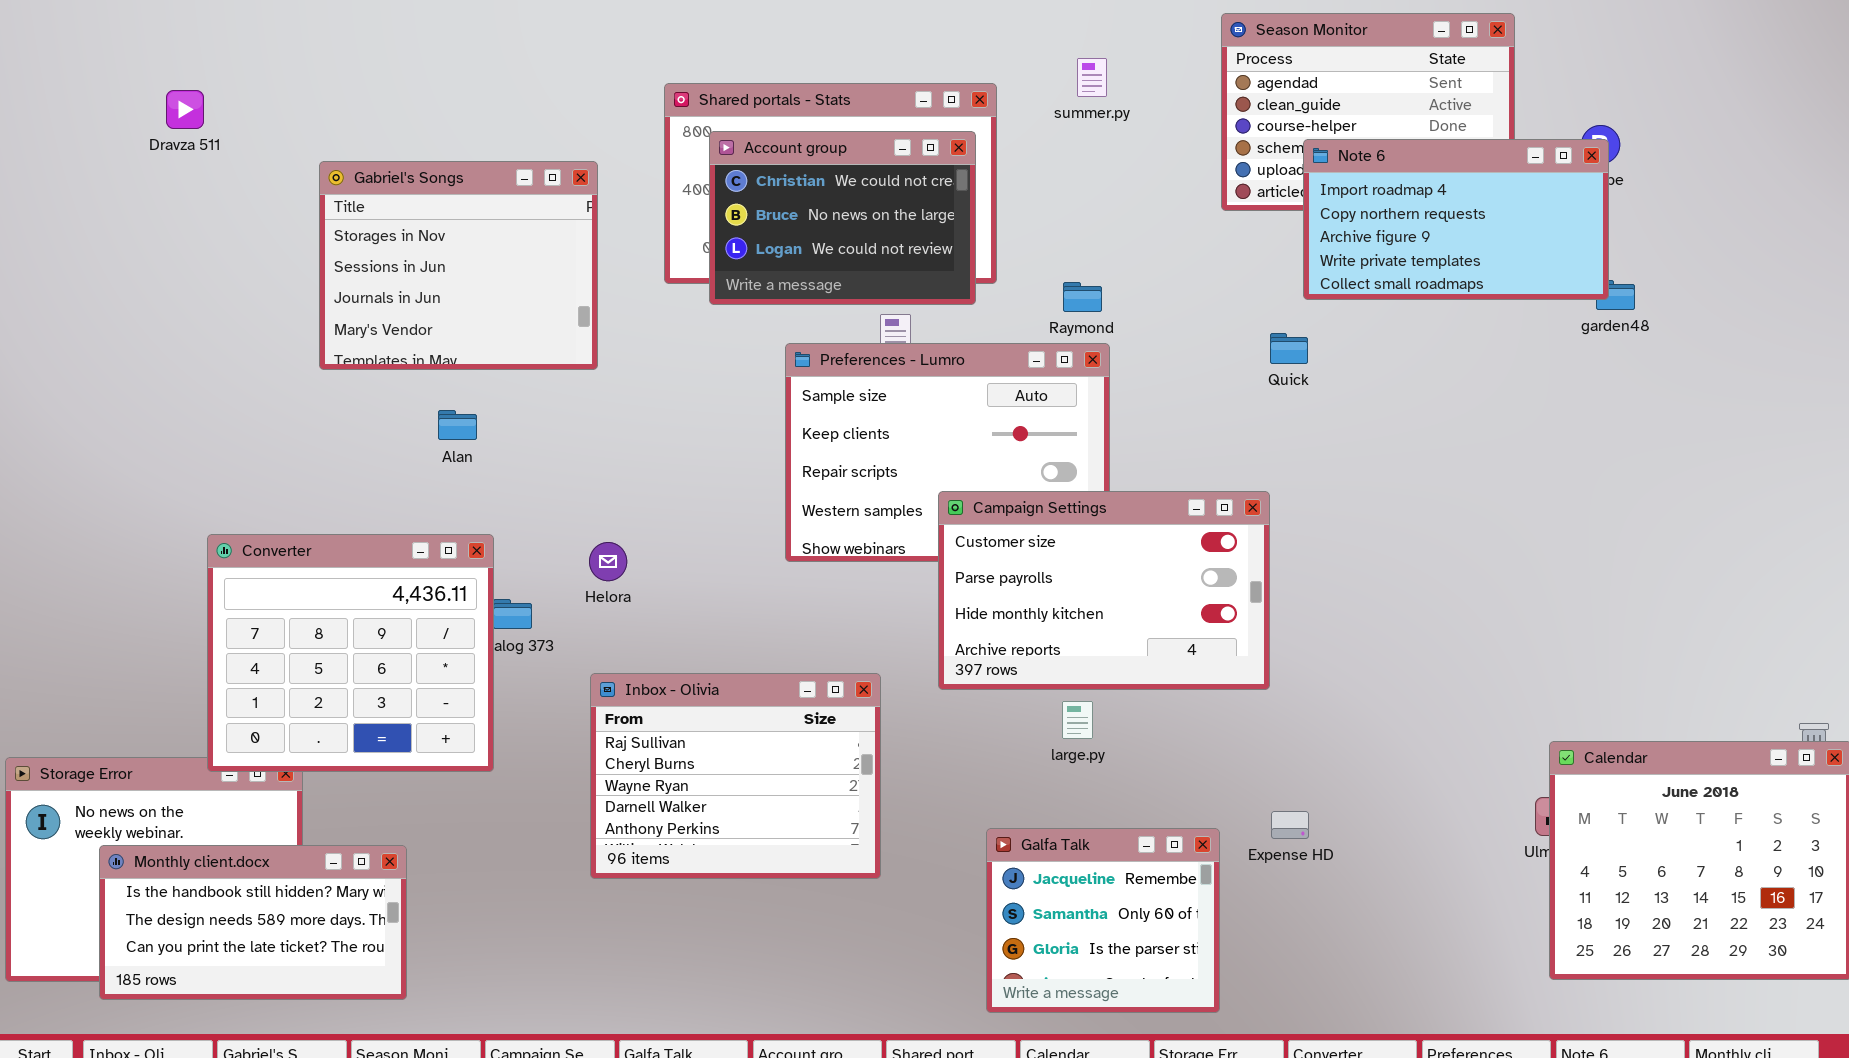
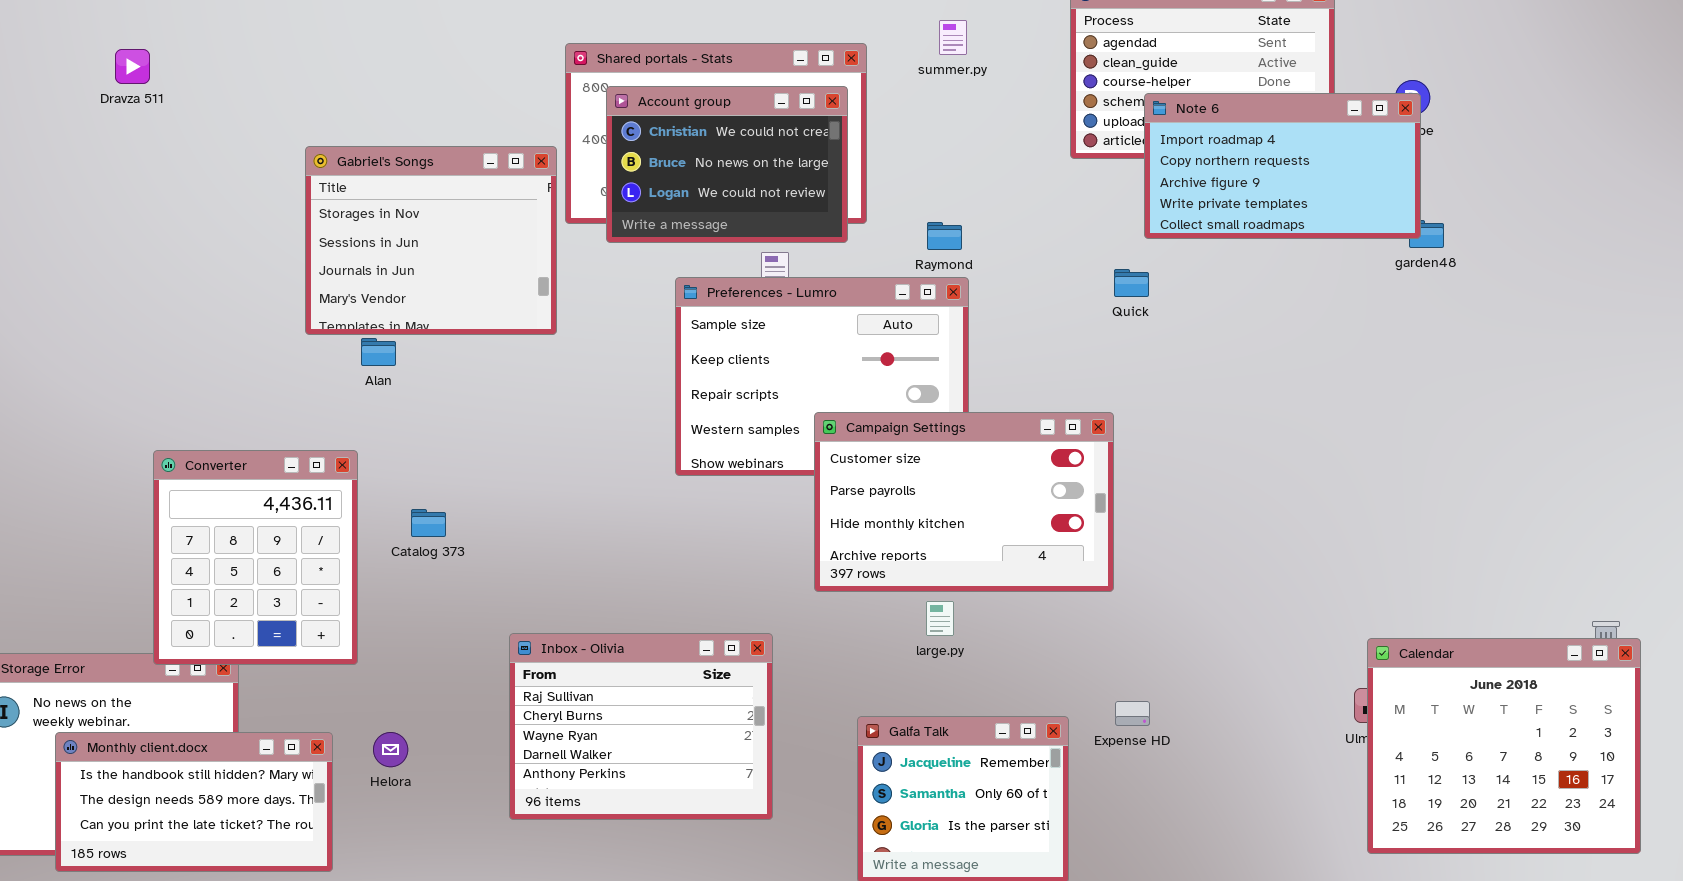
Gabriel's Songs: [319,161,598,370] -> [305,146,557,335], moved
Converter: [207,534,494,772] -> [153,450,358,665], resized
Helora: [589,542,627,581] -> [373,732,408,767], moved
Inbox - Olivia: [590,673,881,879] -> [509,633,773,820], moved

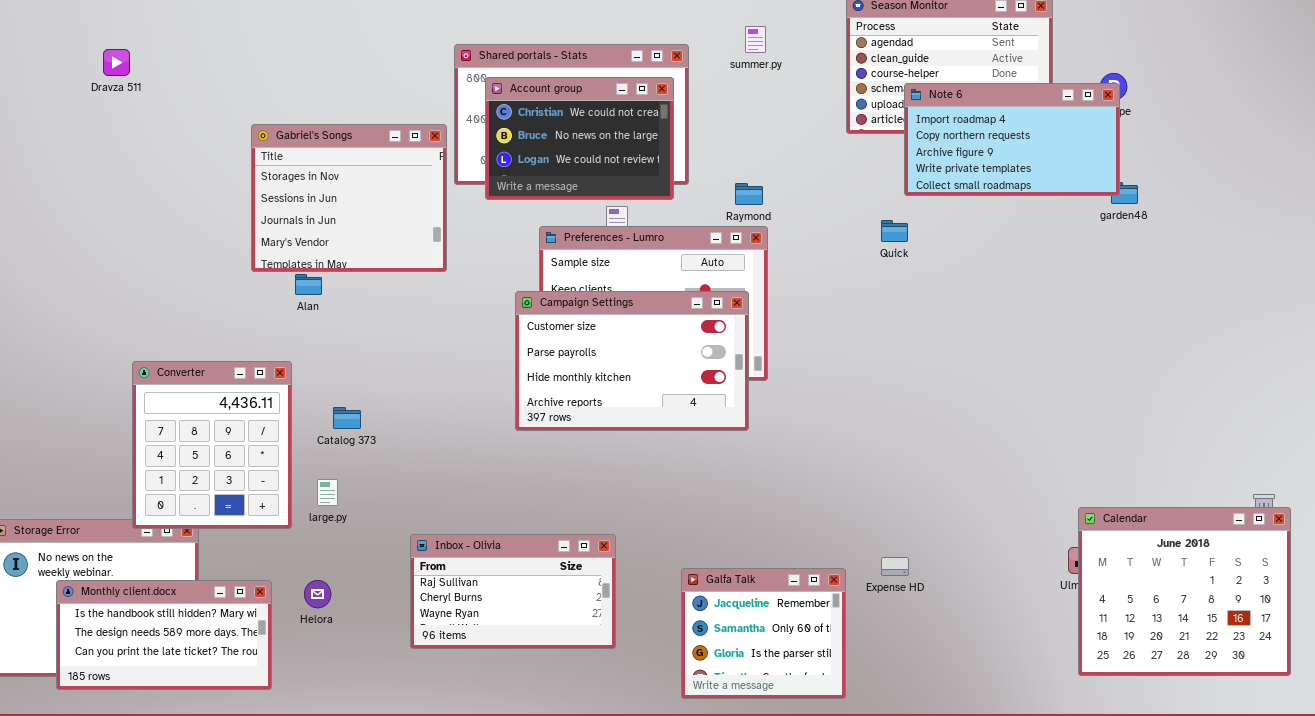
Campaign Settings: [814,412,1114,592] -> [515,291,749,431], moved
large.py: [926,601,954,636] -> [317,479,338,506], moved
Inbox - Olivia: [509,633,773,820] -> [410,534,616,649], resized

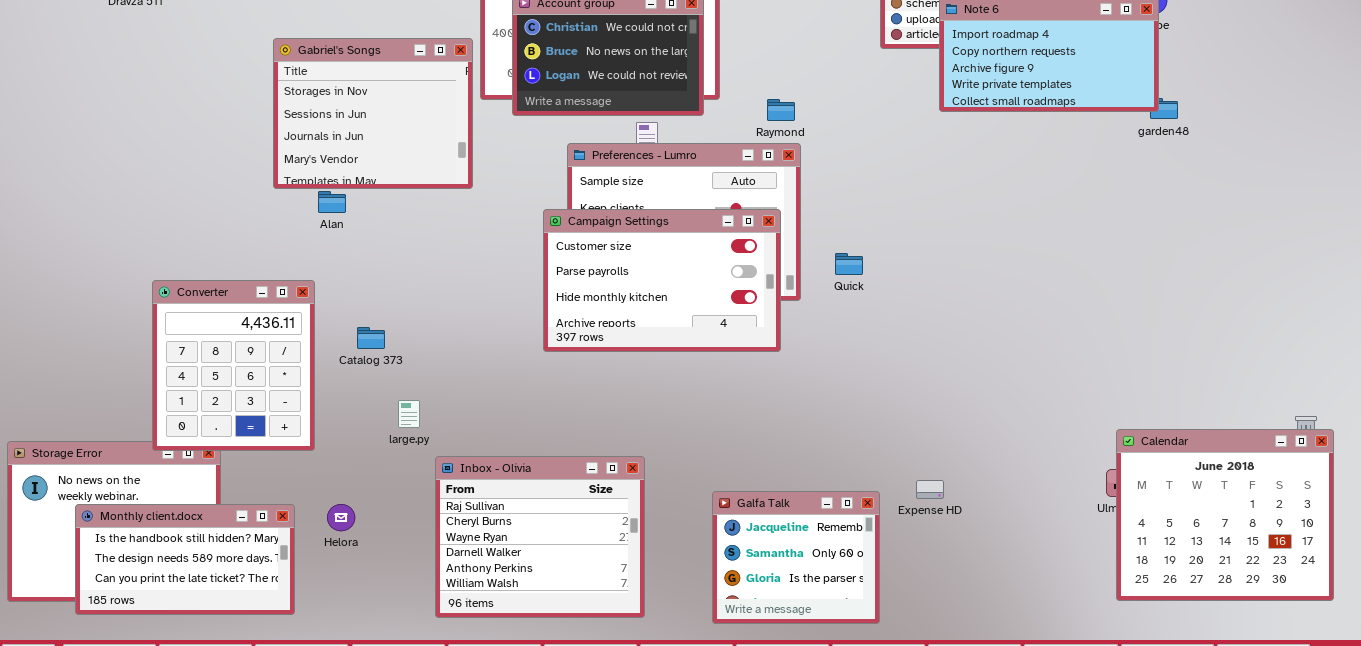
Quick: [881,220,908,242] -> [835,253,863,275], moved
large.py: [317,479,338,506] -> [398,400,420,428], moved
Inbox - Olivia: [410,534,616,649] -> [435,456,645,618], resized

